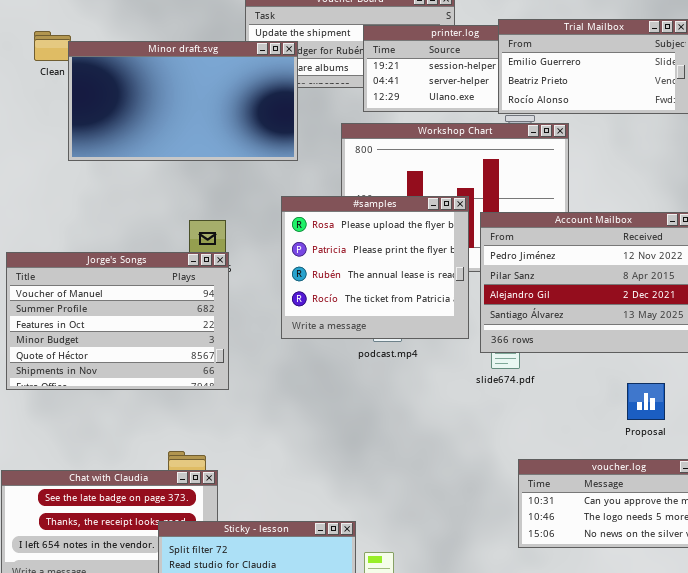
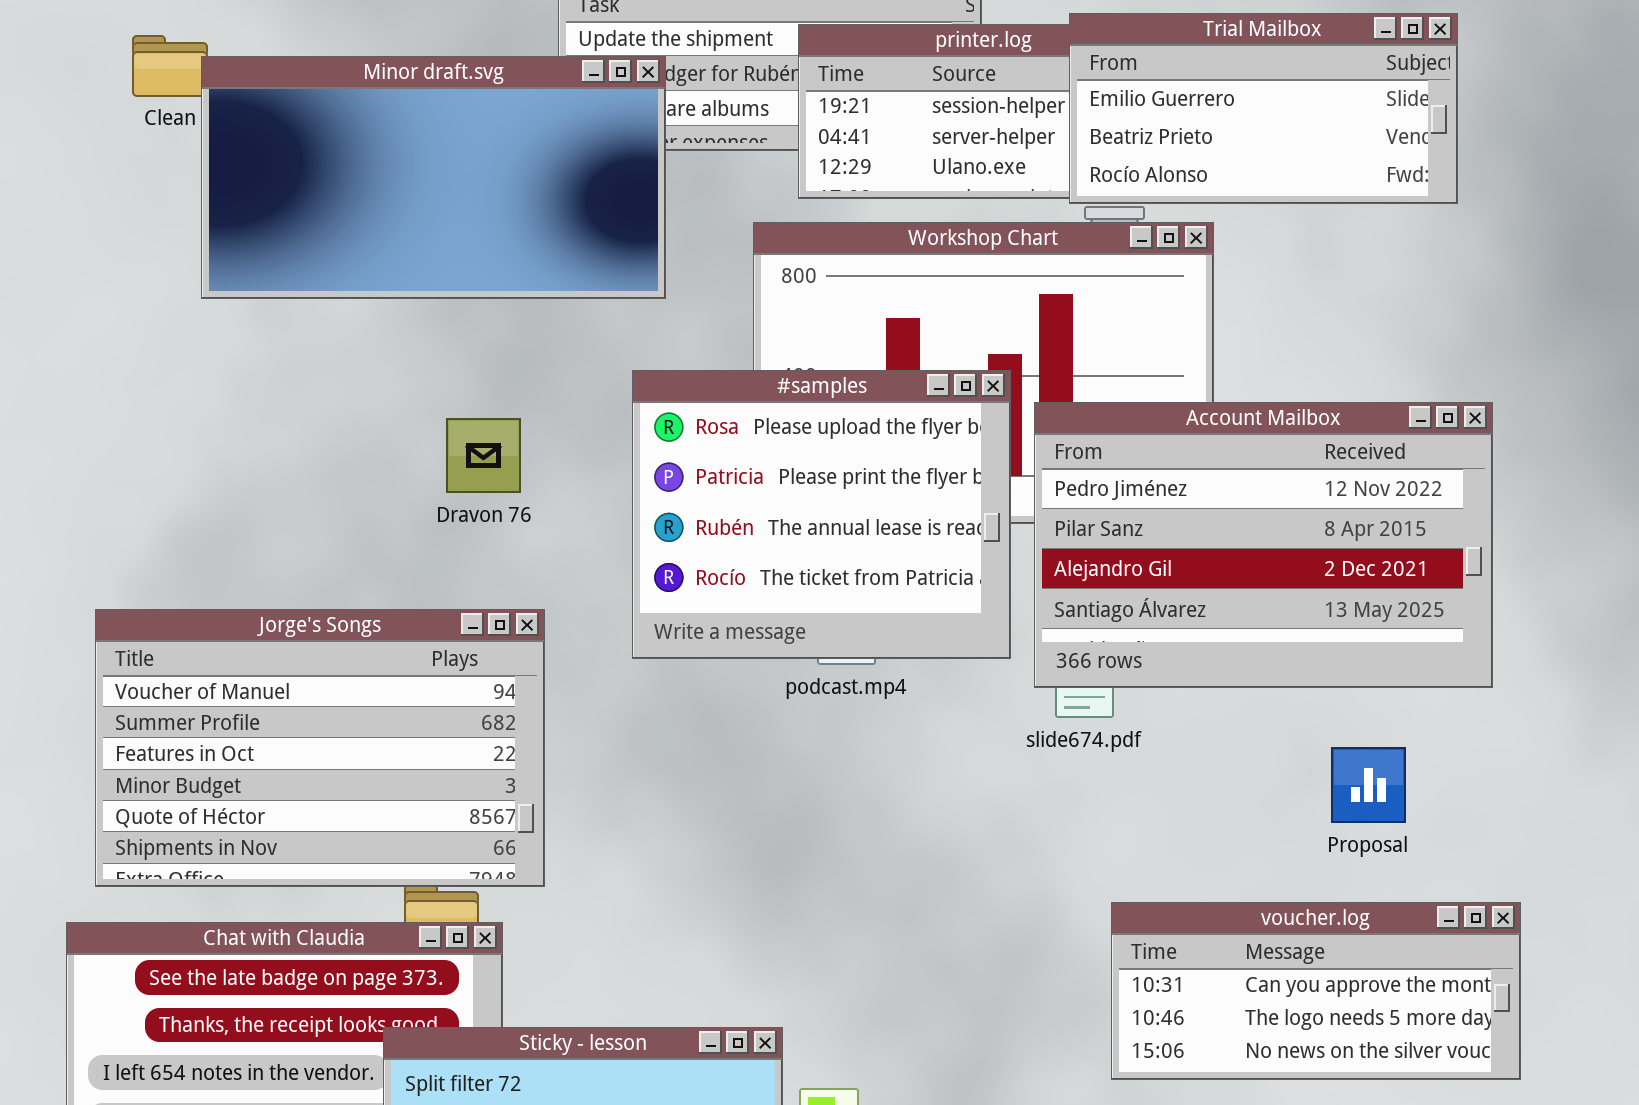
Jorge's Songs: [6,252,229,390] -> [95,609,545,887], moved

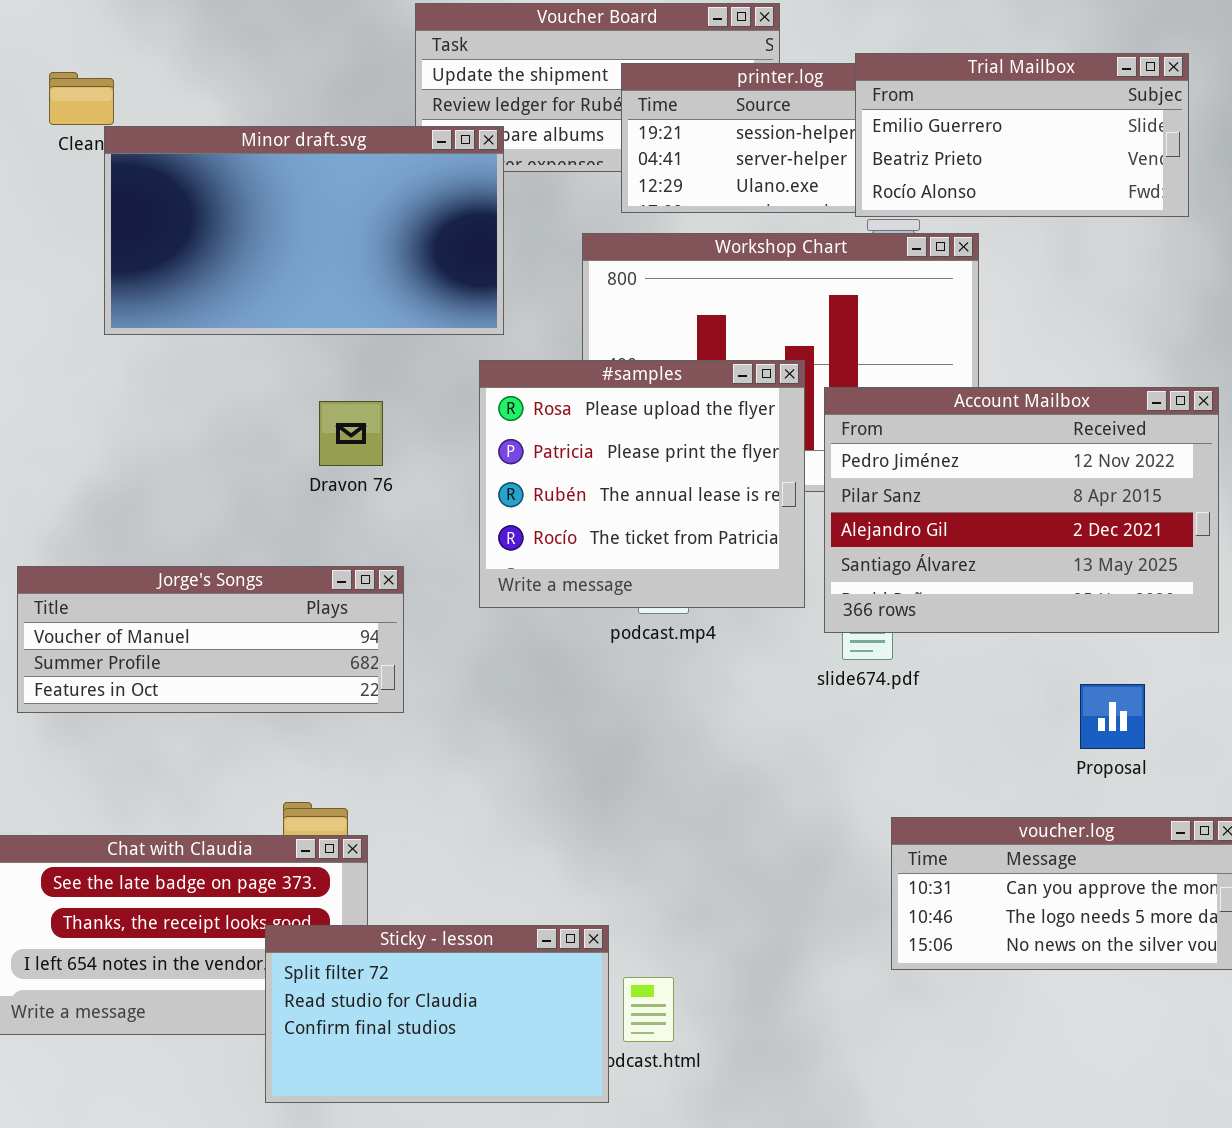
Minor draft.svg: [201,56,666,299] -> [104,126,504,335], moved
Jorge's Songs: [95,609,545,887] -> [17,566,404,713], resized

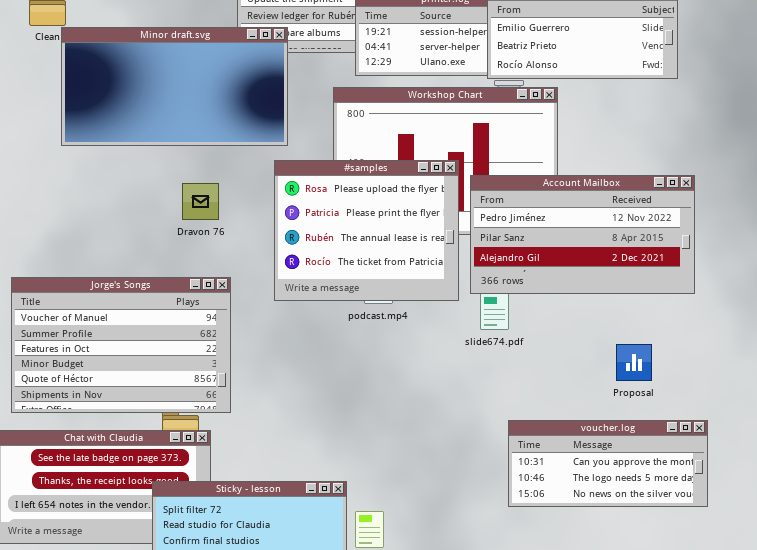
Account Mailbox: [824,387,1219,633] -> [470,175,695,294], resized
Jorge's Songs: [17,566,404,713] -> [11,277,231,413], resized

